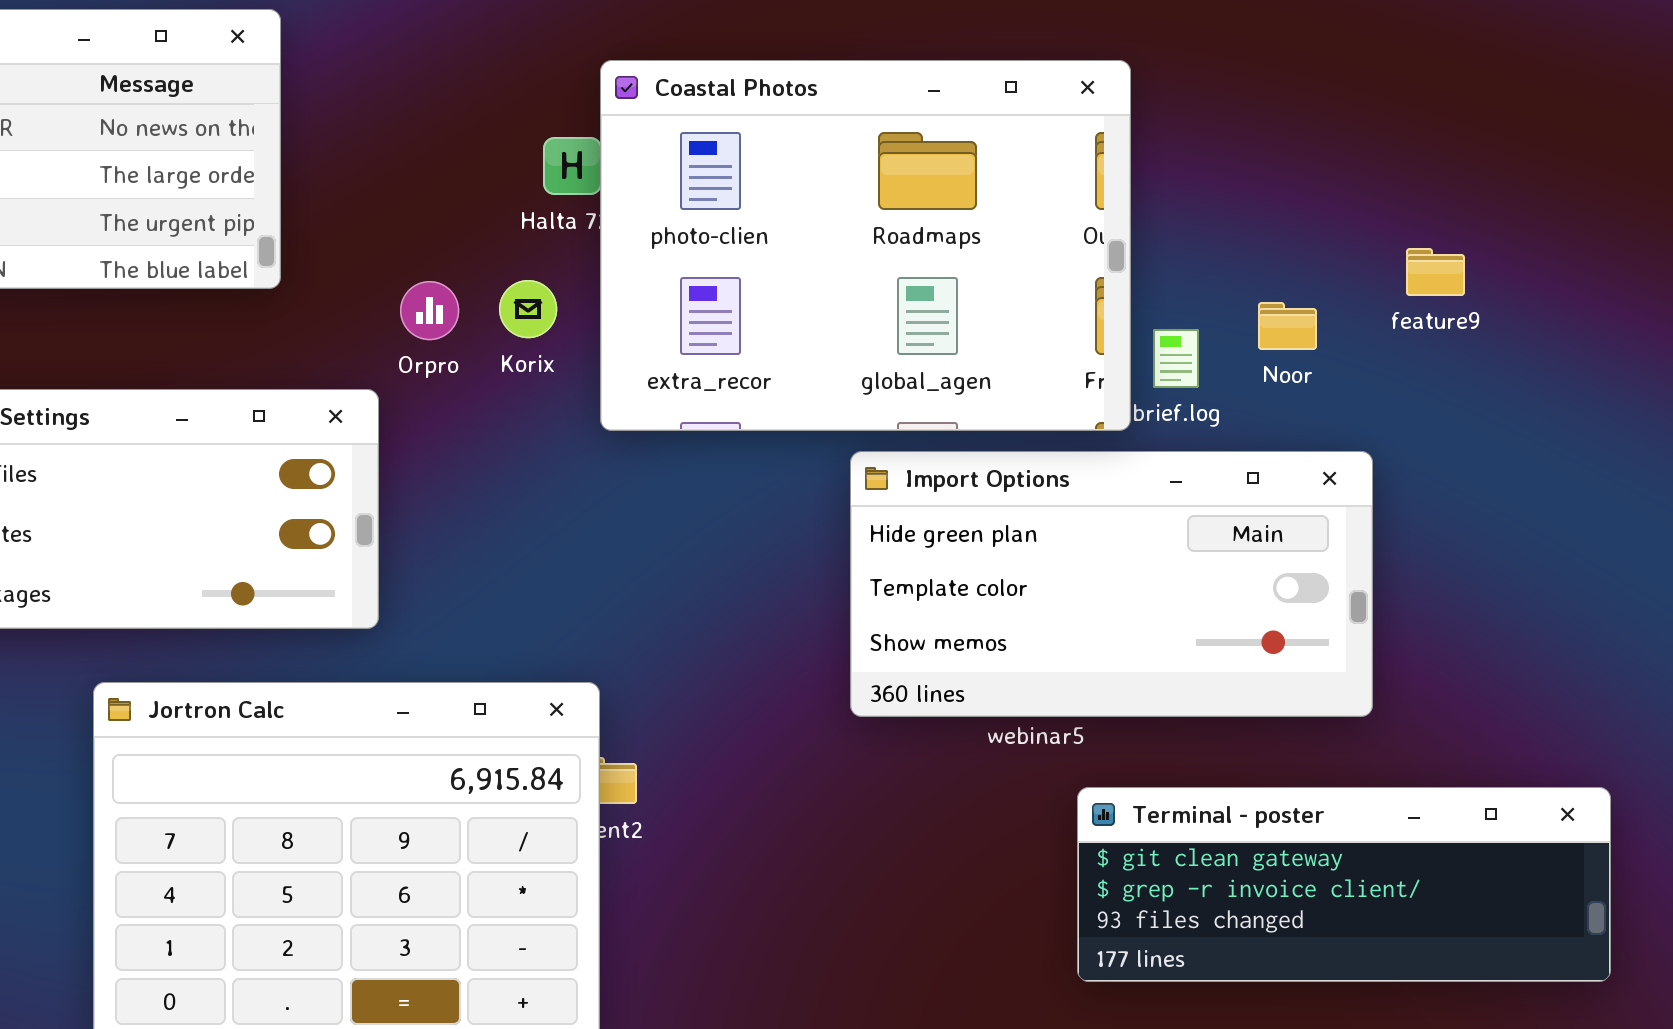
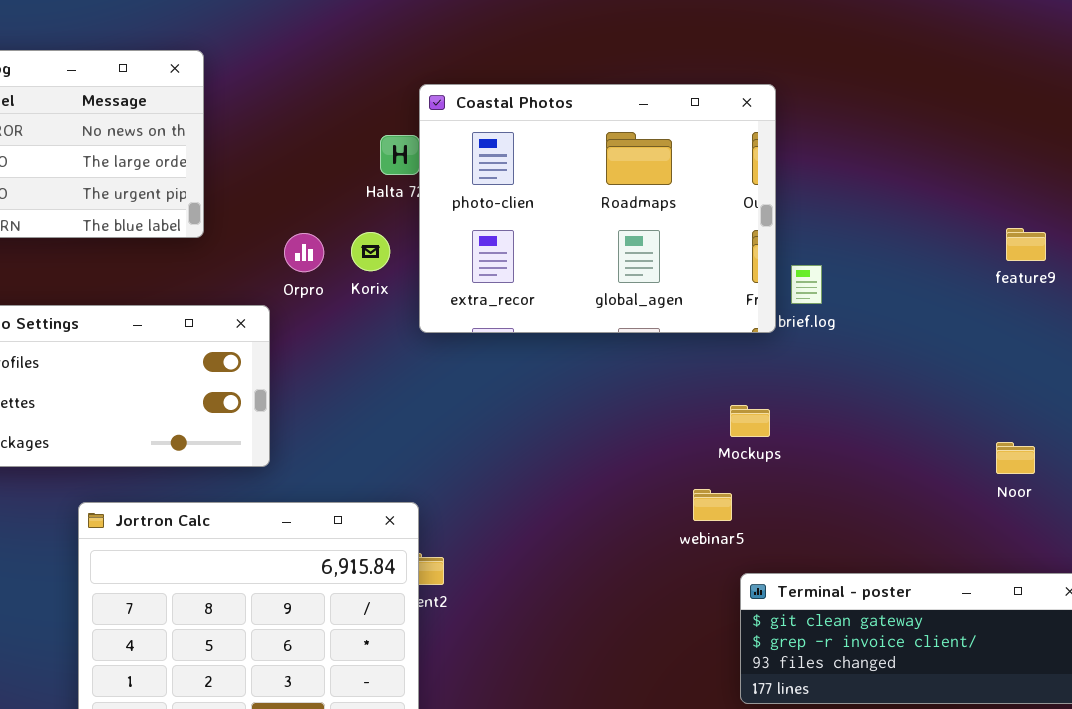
feature9: [1406,248,1465,296] -> [1006,228,1046,261], moved
Noor: [1258,302,1317,350] -> [996,442,1035,474], moved
Import Options: [850,451,1373,717] -> none, closed

